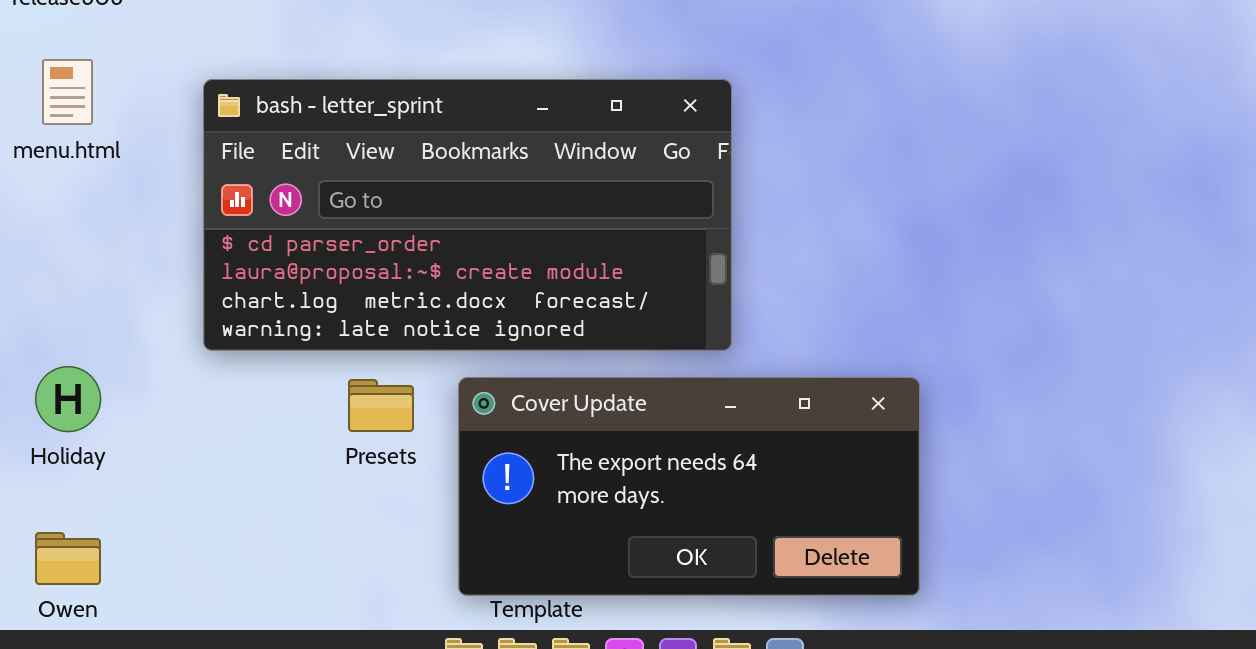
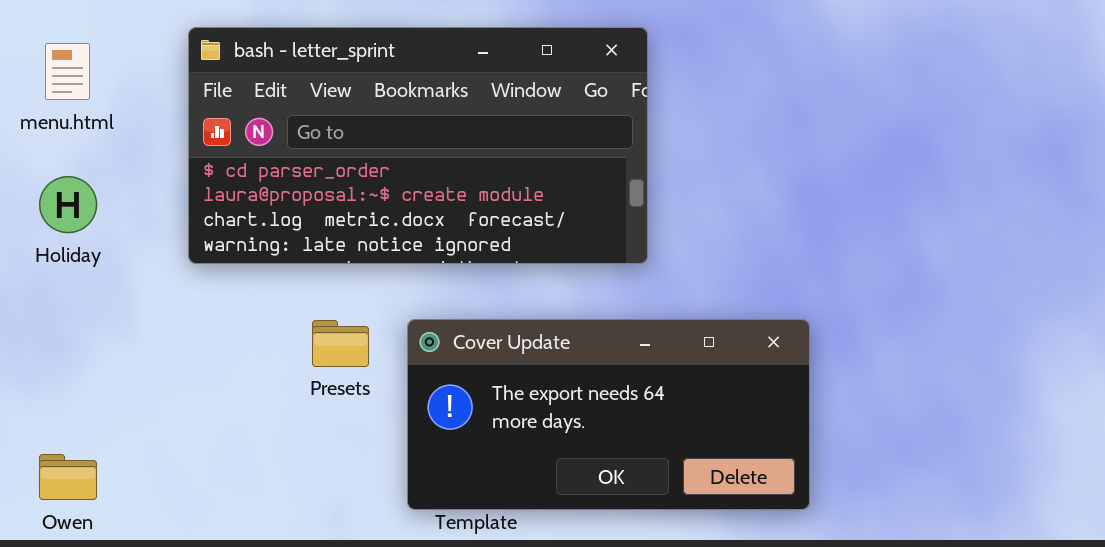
bash - letter_sprint: [203,79,732,351] -> [188,27,648,264], moved
Holiday: [35,366,101,432] -> [39,176,97,233], moved

